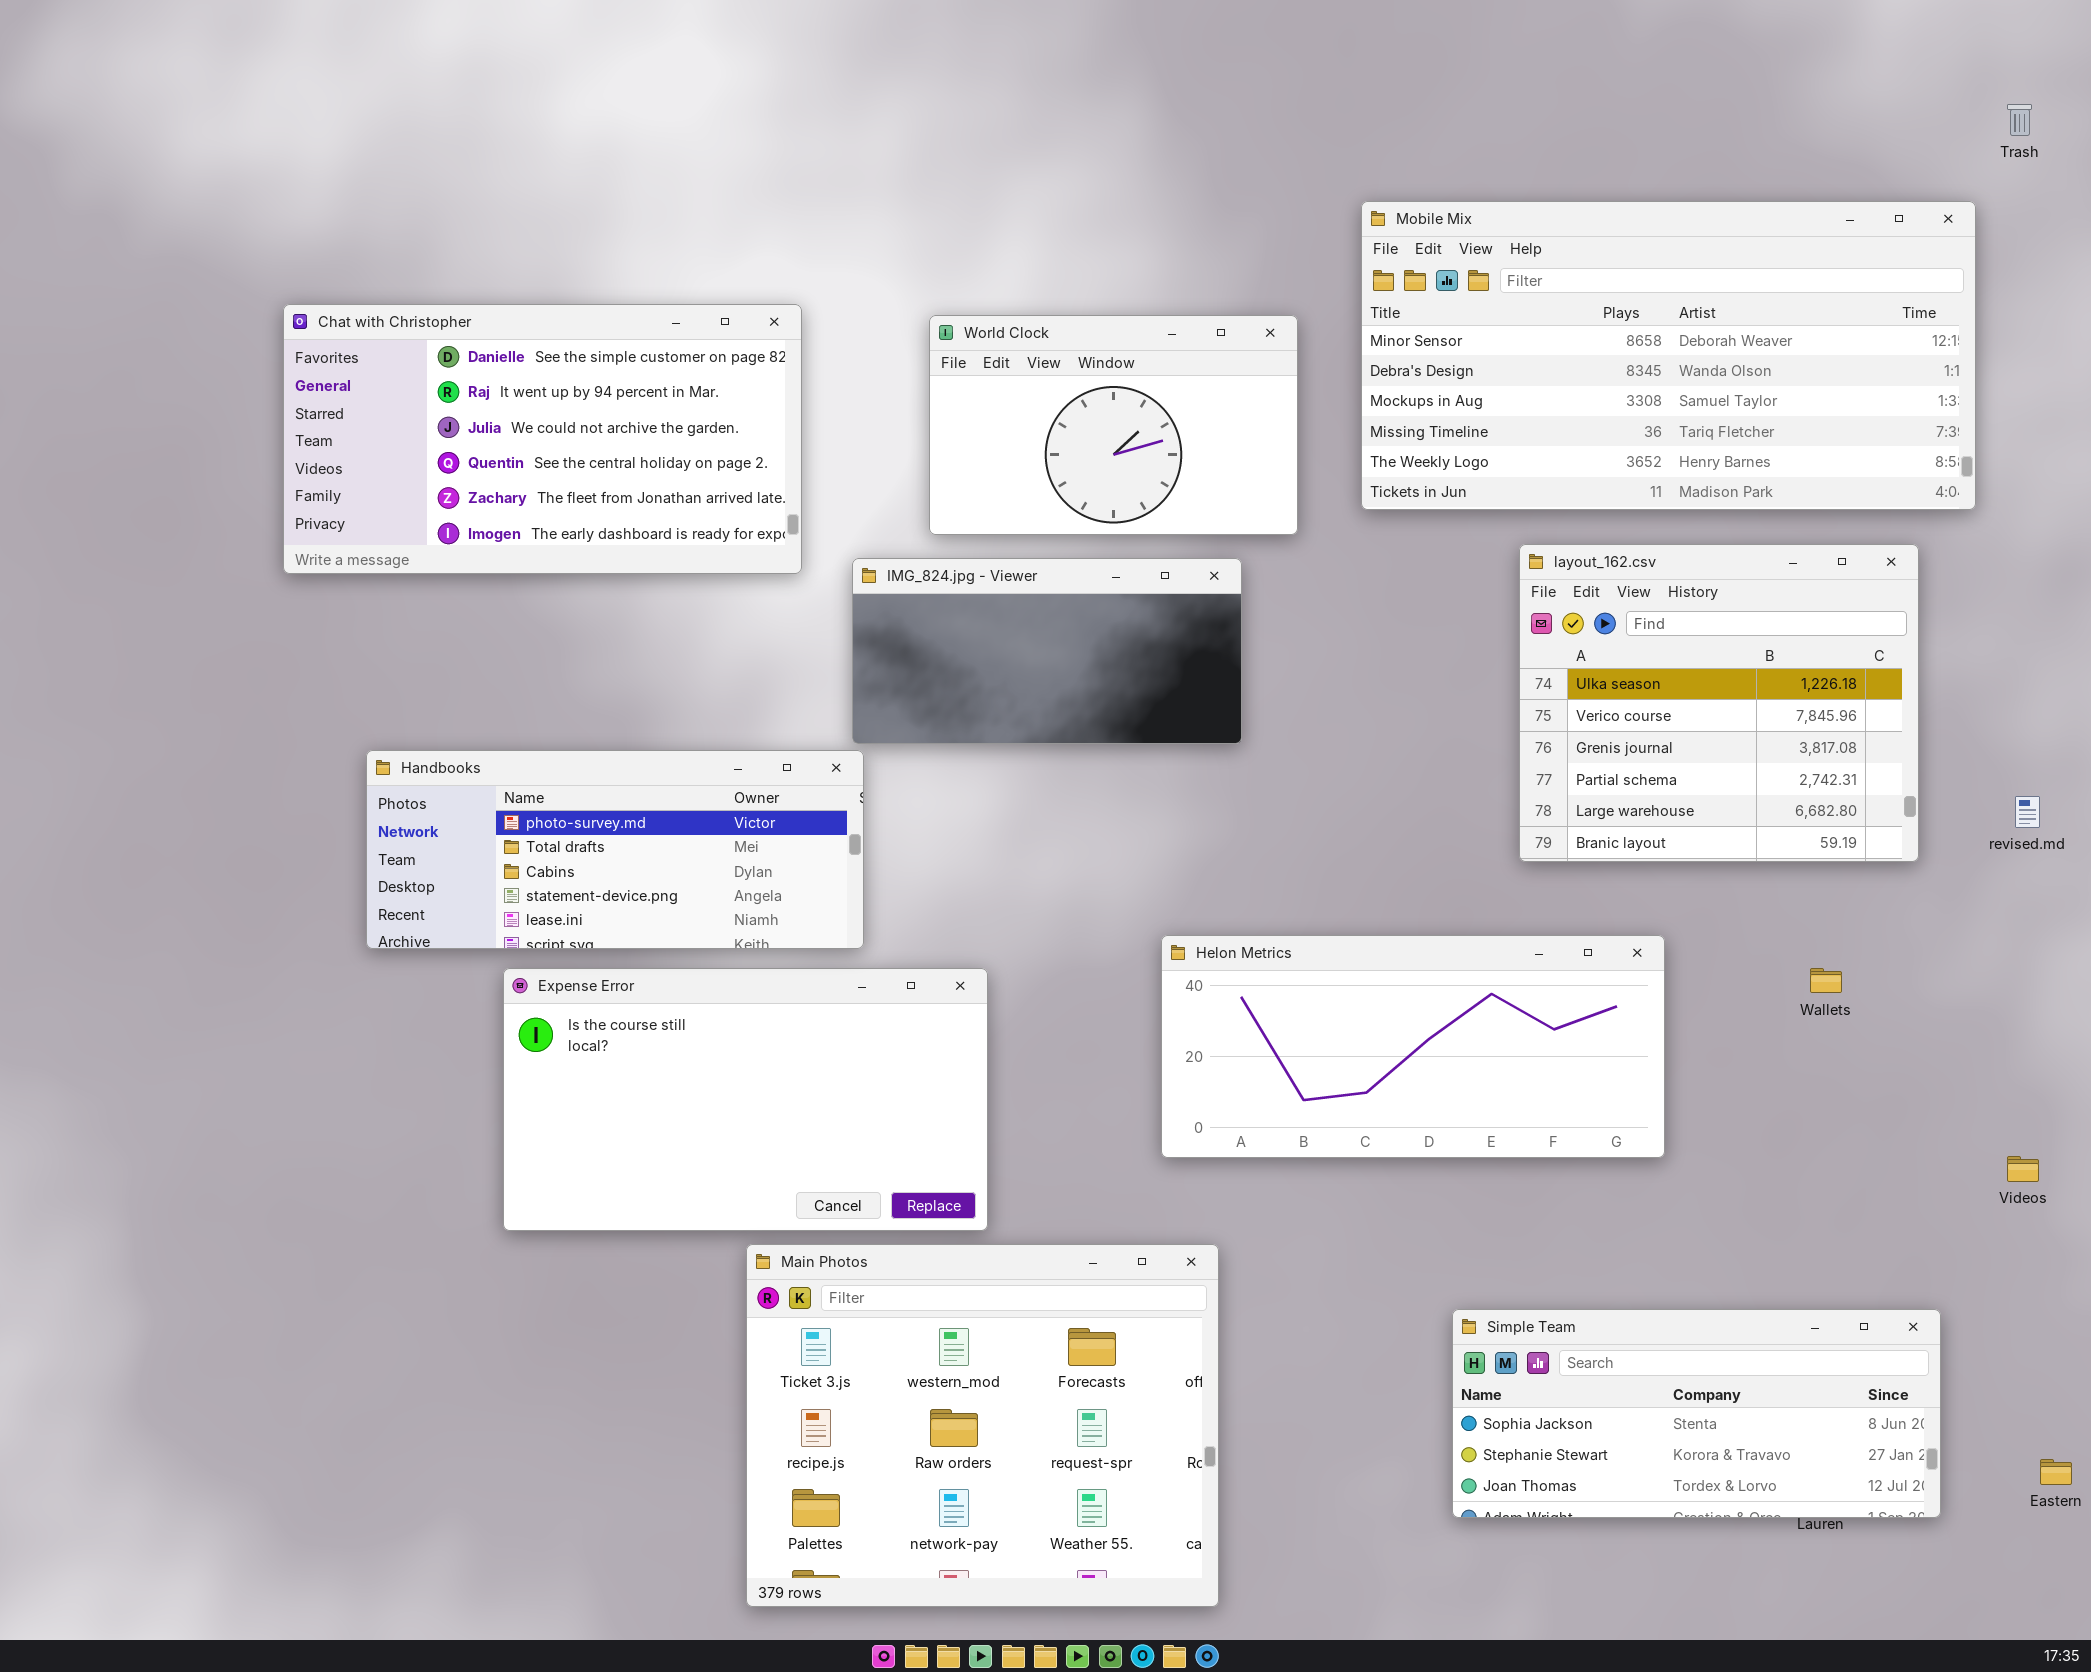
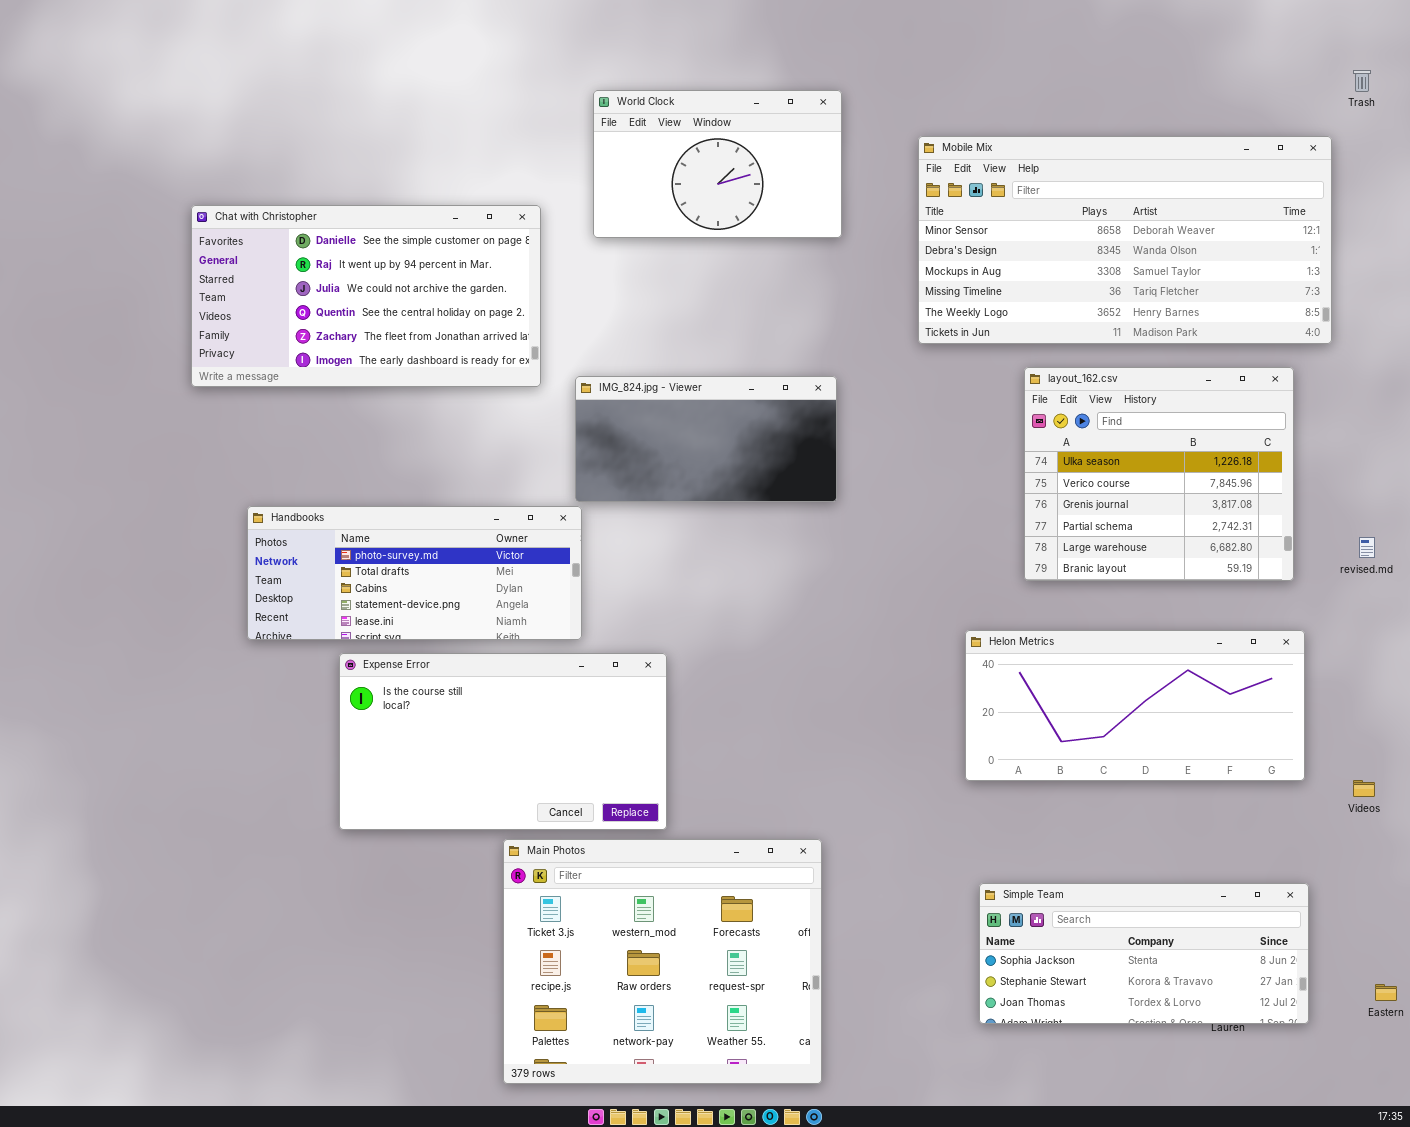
World Clock: [929,315,1298,535] -> [593,90,842,238], moved
Helon Metrics: [1161,935,1665,1158] -> [965,630,1305,781], moved

